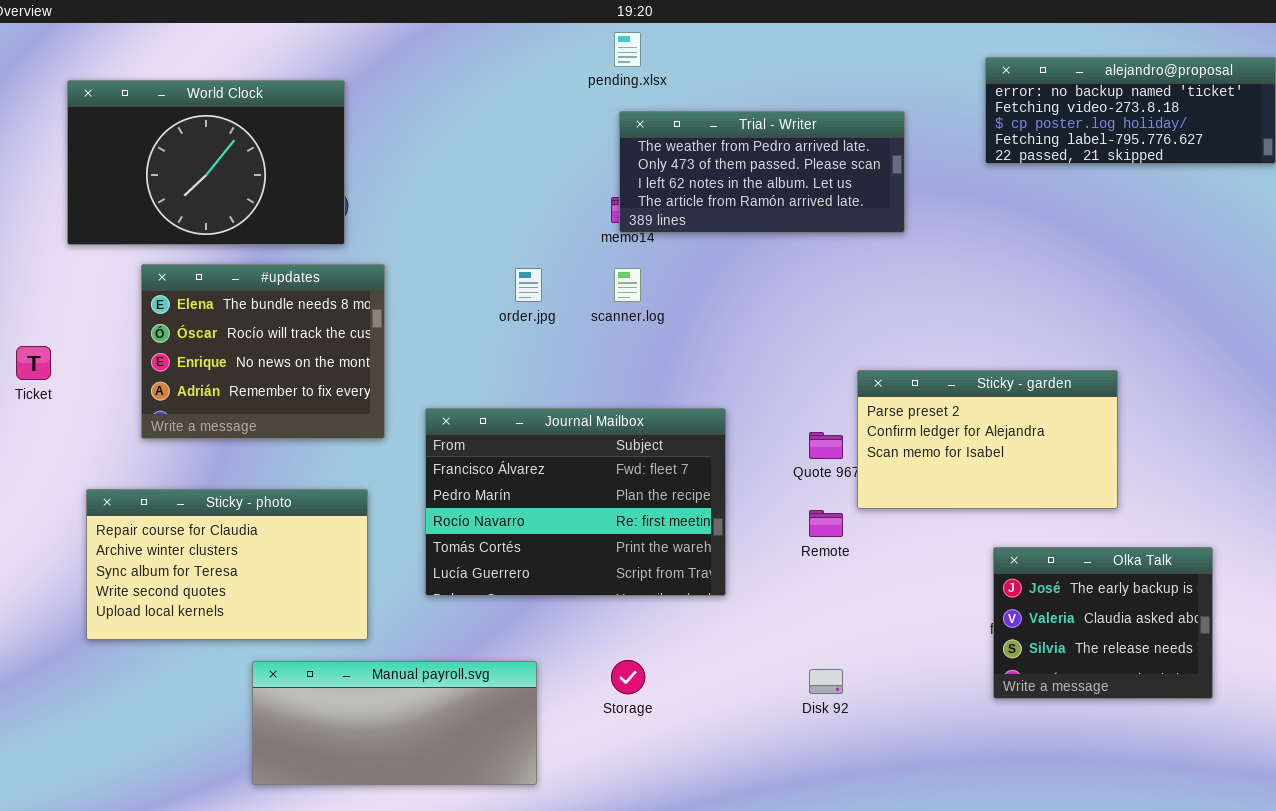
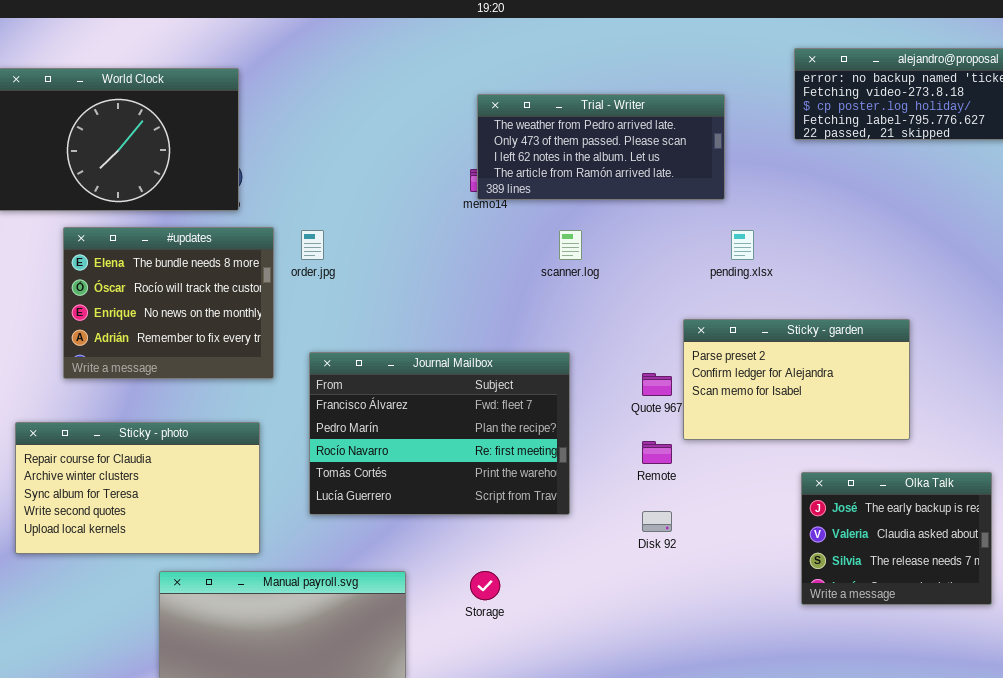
pending.xlsx: [614,32,641,67] -> [731,230,754,260], moved
order.jpg: [515,268,542,302] -> [301,230,324,260], moved
scanner.log: [614,268,641,302] -> [559,230,582,260], moved
Disk 92: [809,669,843,694] -> [642,511,672,532], moved

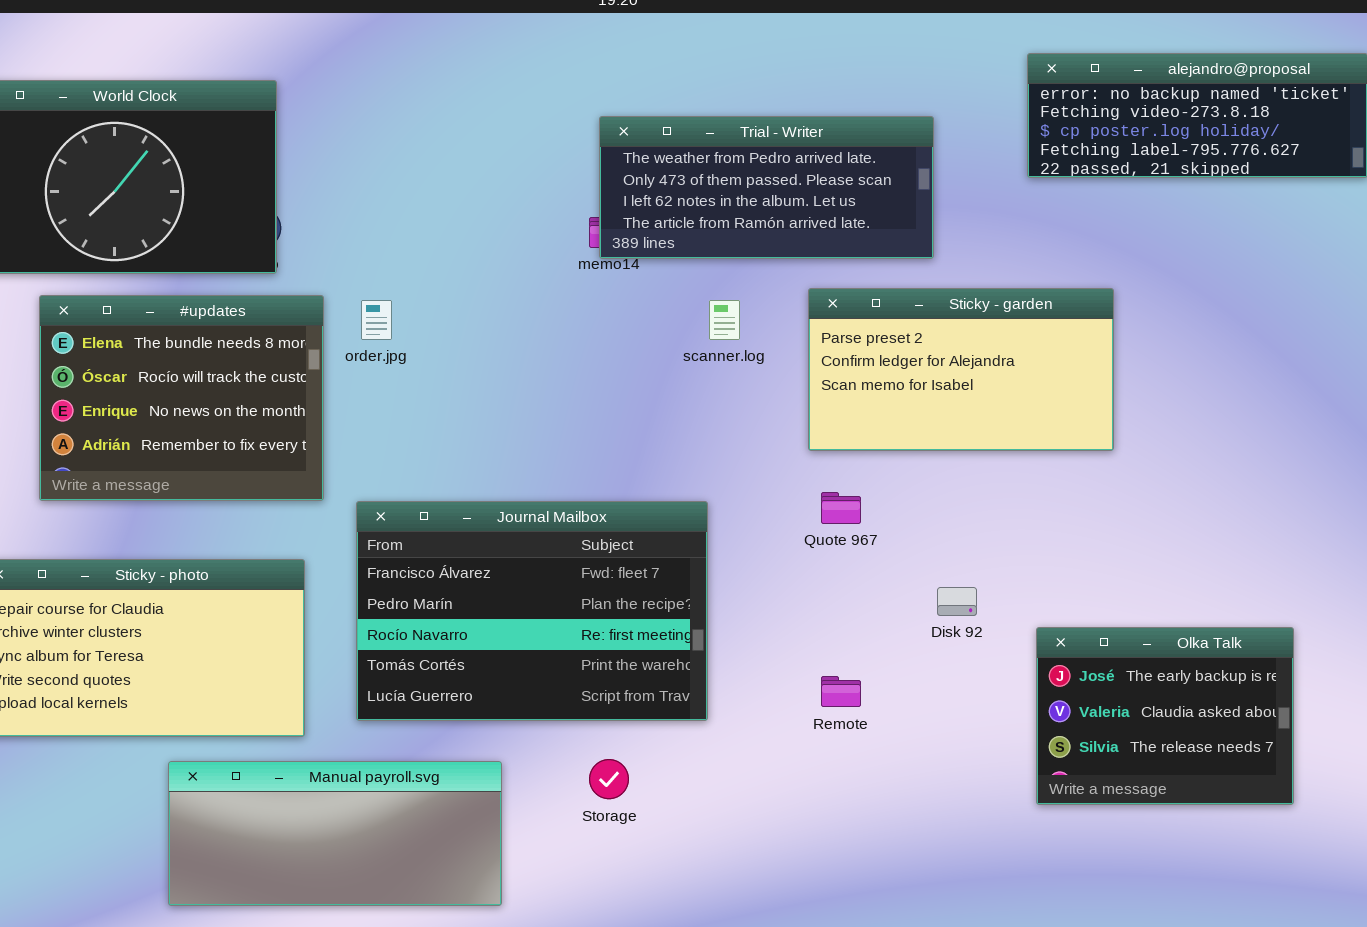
Sticky - garden: [683,319,910,440] -> [808,288,1114,451], moved
Journal Mailbox: [309,352,570,515] -> [356,501,708,721], moved
Remote: [642,441,672,464] -> [821,676,861,707], moved
Disk 92: [642,511,672,532] -> [937,587,977,616], moved

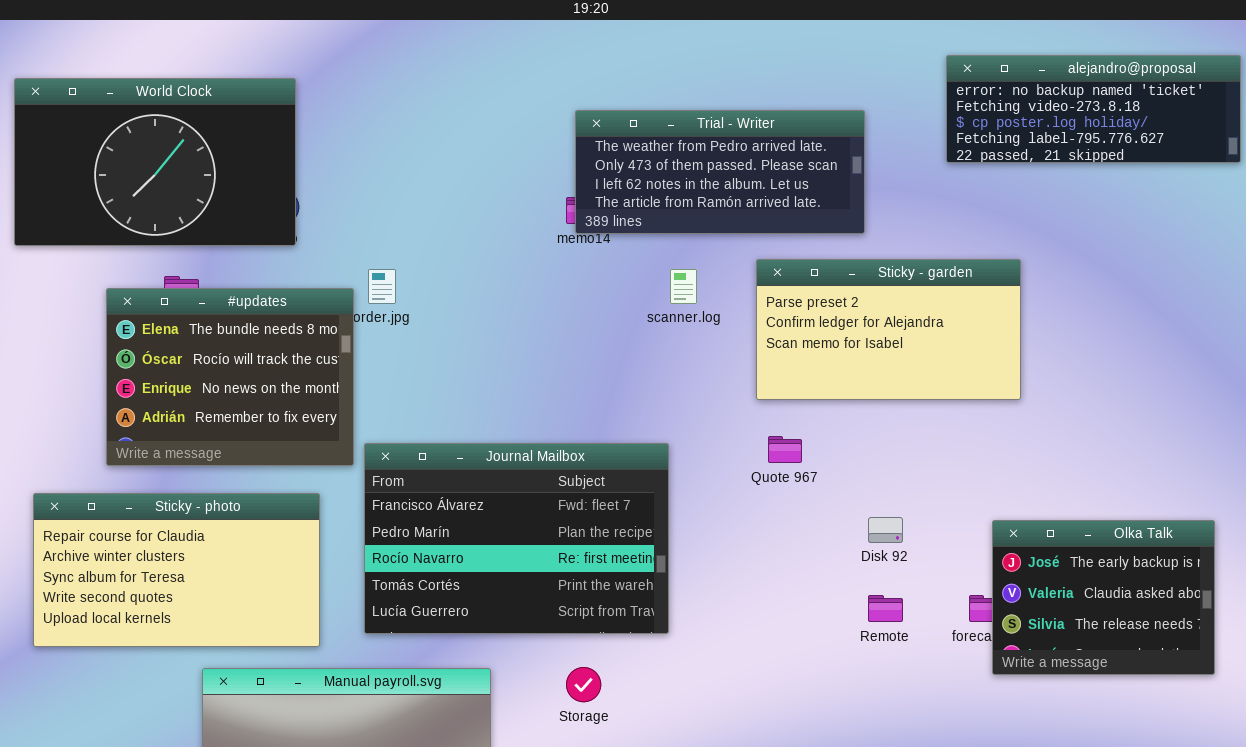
#updates: [39,295,324,501] -> [106,288,354,466], moved
Olka Talk: [1036,627,1294,805] -> [992,520,1215,675], moved
Remote: [821,676,861,707] -> [868,595,903,622], moved

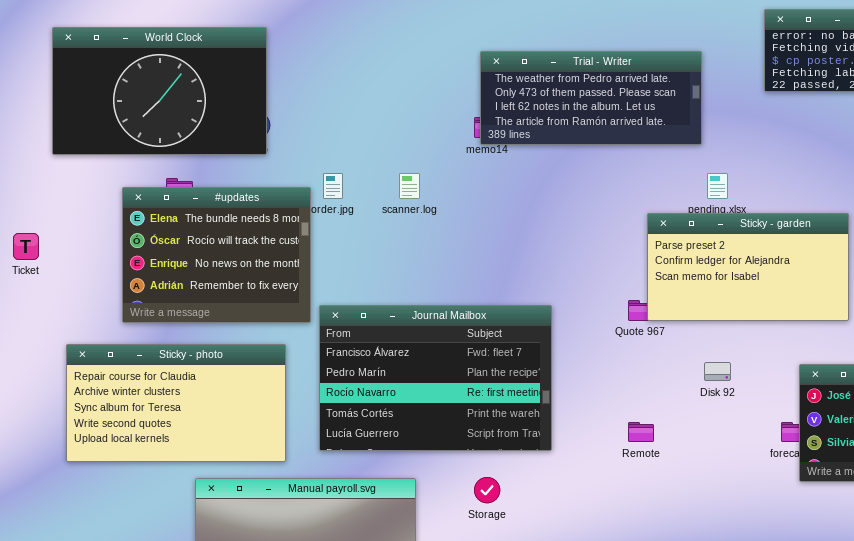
Sticky - garden: [756,259,1021,400] -> [647,213,849,321], moved
scanner.log: [670,269,697,304] -> [399,173,420,199], moved
Remote: [868,595,903,622] -> [628,422,654,442], moved

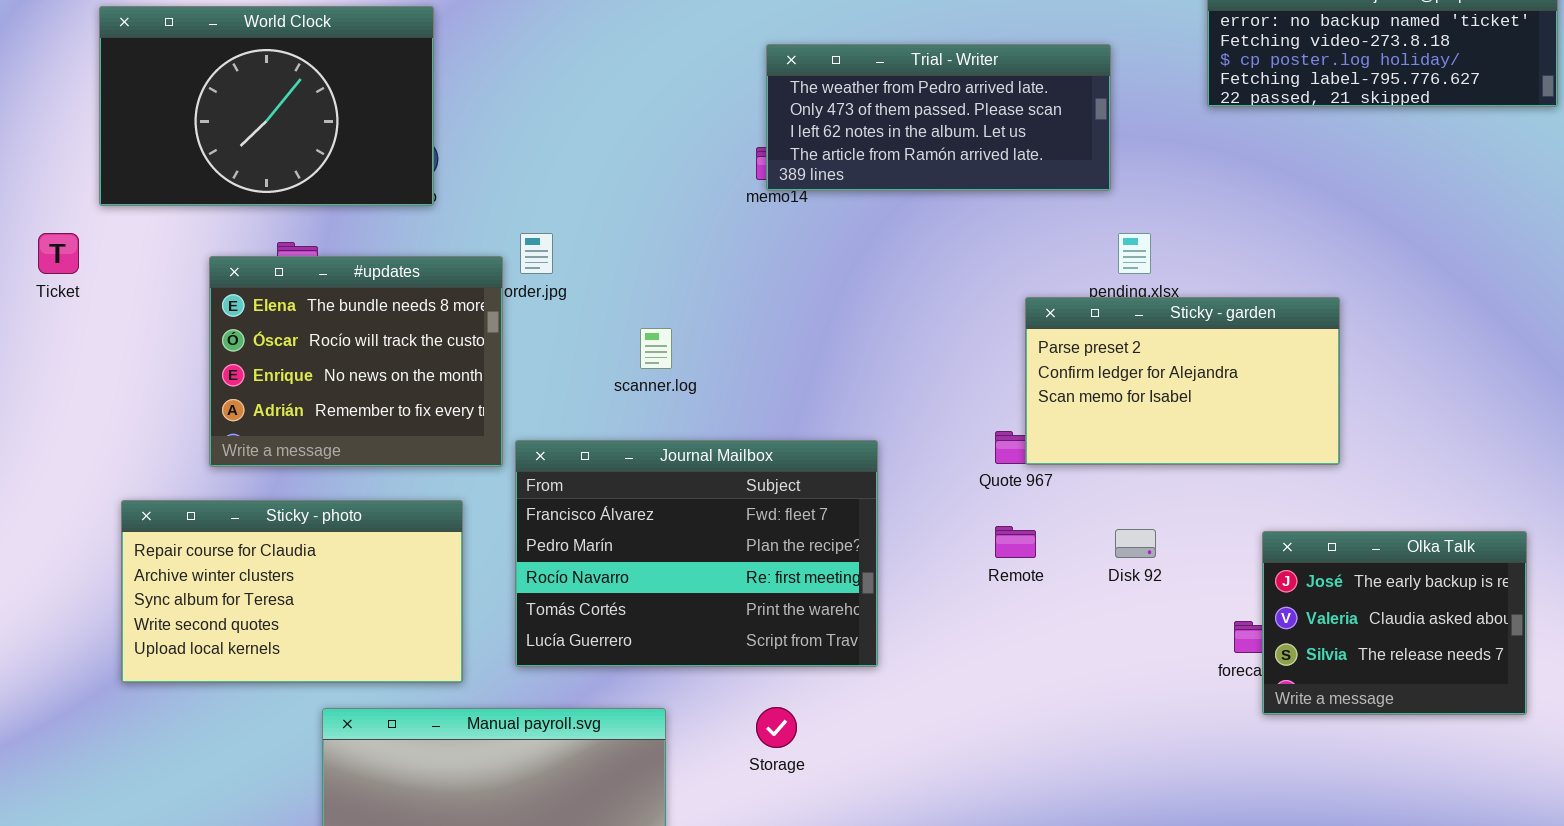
scanner.log: [399,173,420,199] -> [640,328,672,369], moved
Ticket: [13,233,39,260] -> [38,233,79,274], moved
Remote: [628,422,654,442] -> [995,526,1036,558], moved

